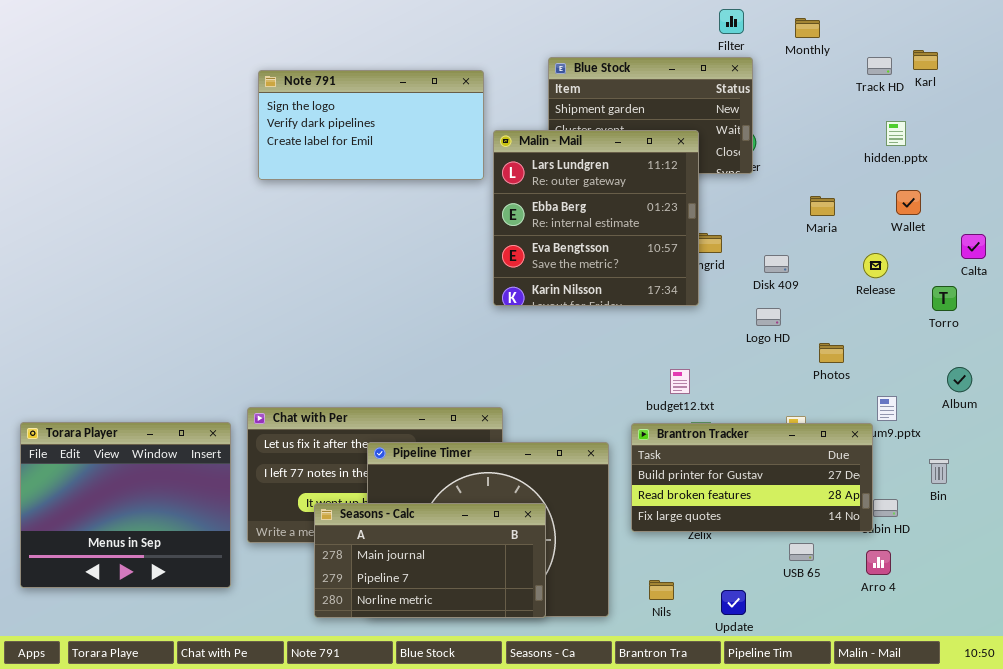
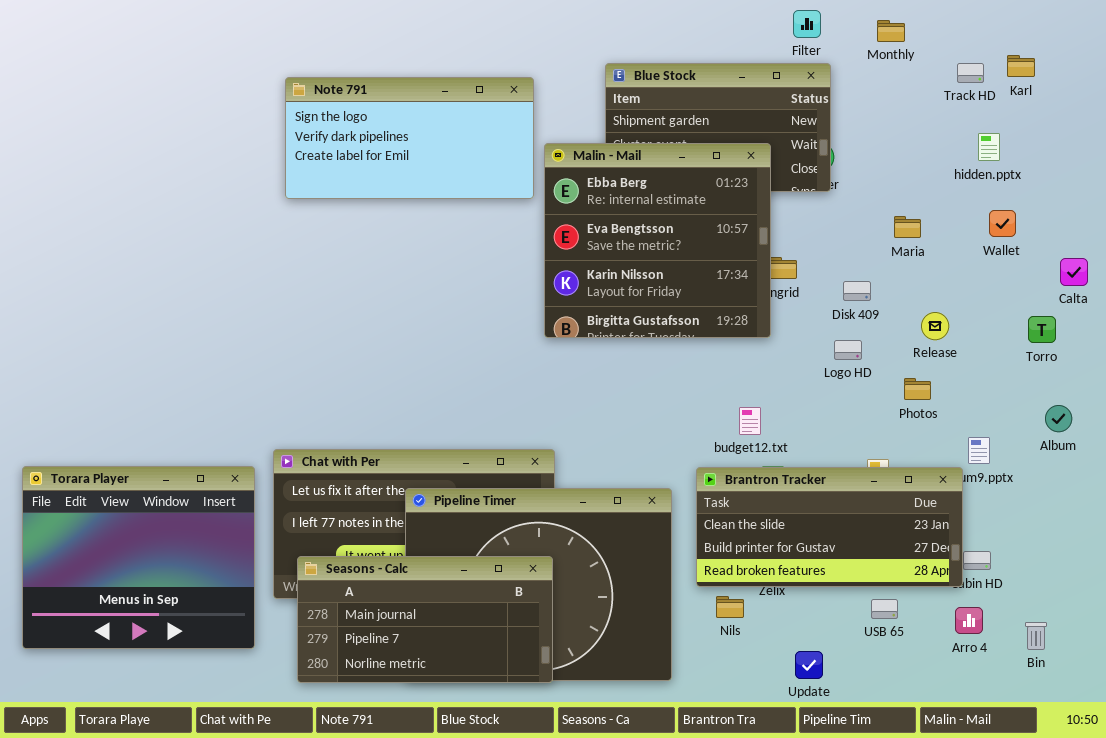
Malin - Mail: [493,130,699,306] -> [544,143,771,338], scrolled down 1 row
Release: [863,253,888,278] -> [921,312,949,340], moved
Brantron Tracker: [631,423,873,532] -> [696,467,963,587], scrolled up 1 row
Bin: [929,459,949,484] -> [1025,622,1047,650], moved
Seasons - Calc: [314,503,546,618] -> [297,556,553,683], moved
Nils: [649,580,674,600] -> [716,596,744,618], moved

